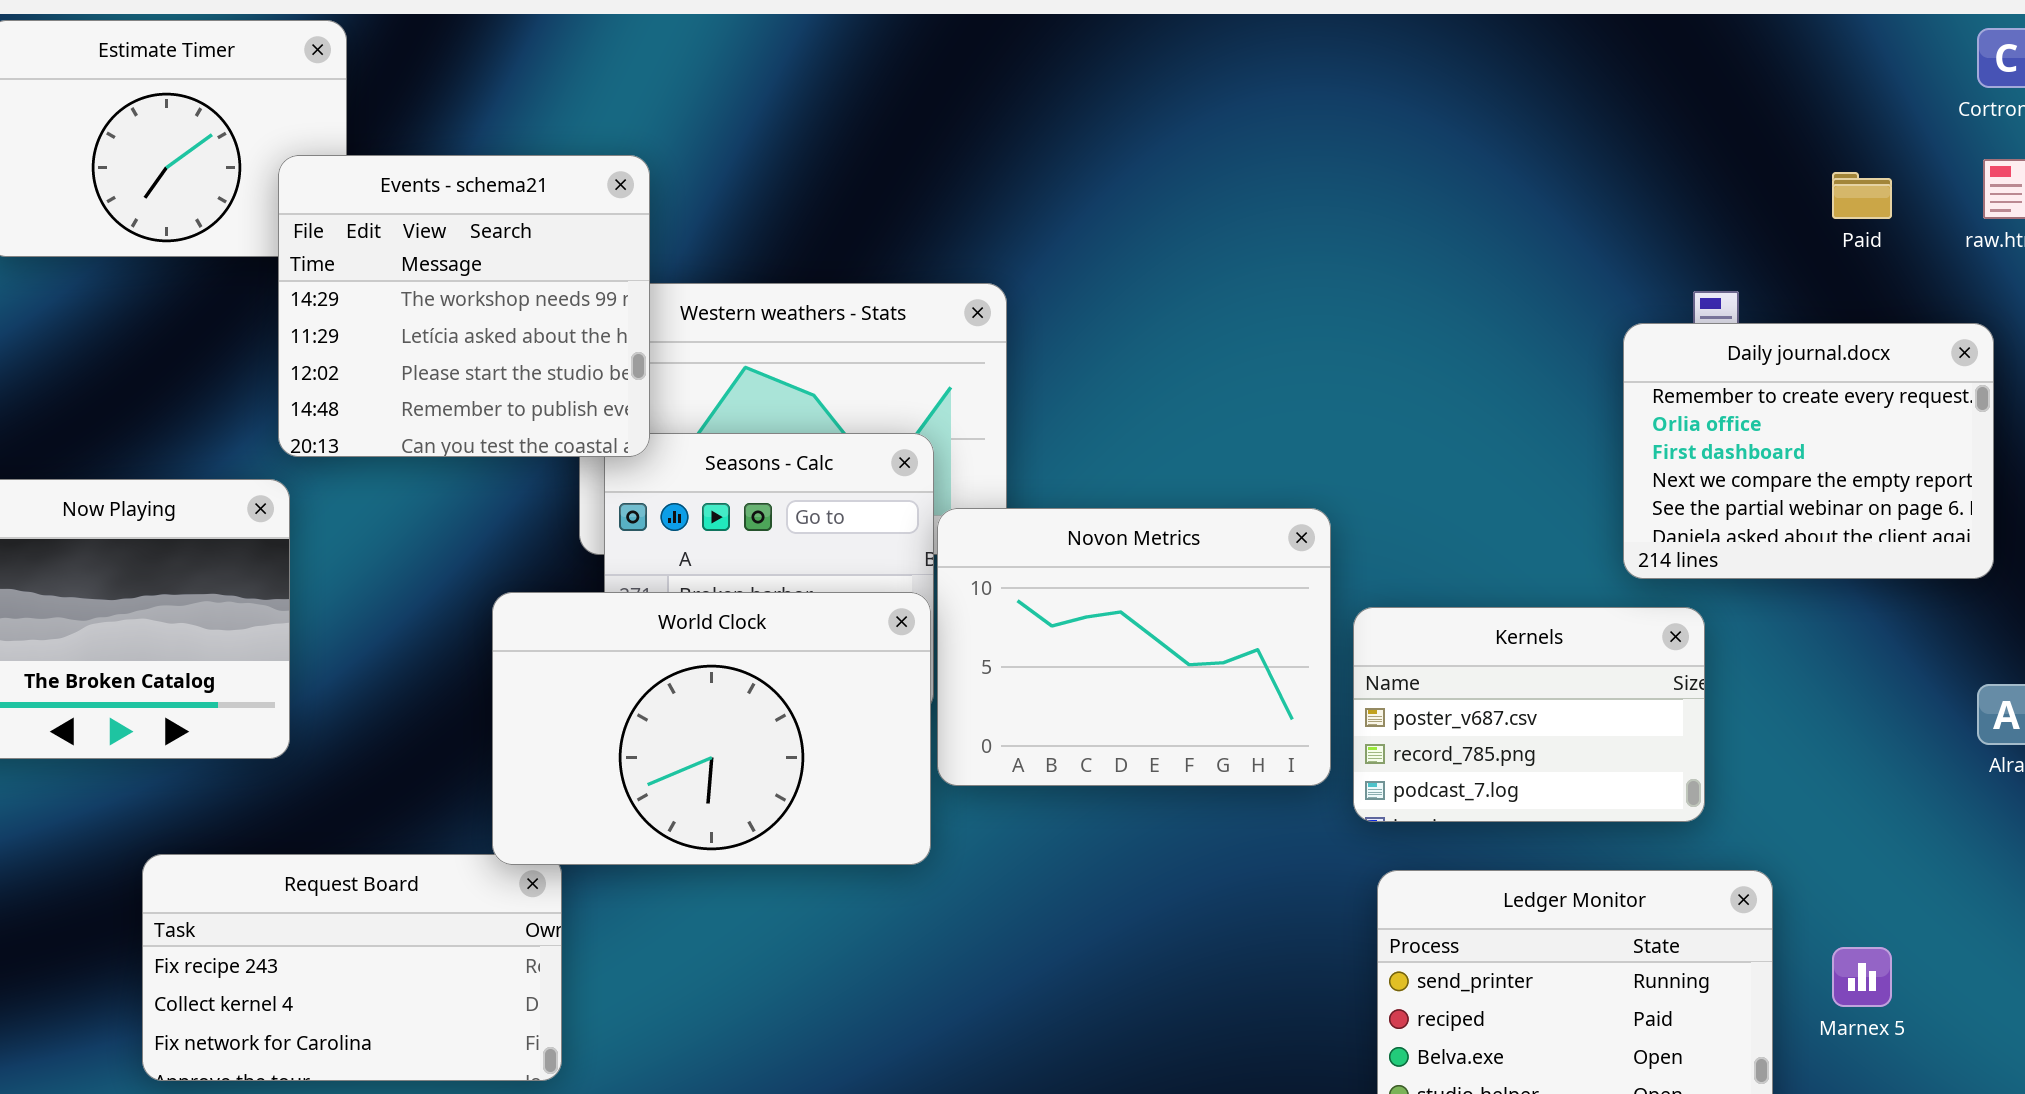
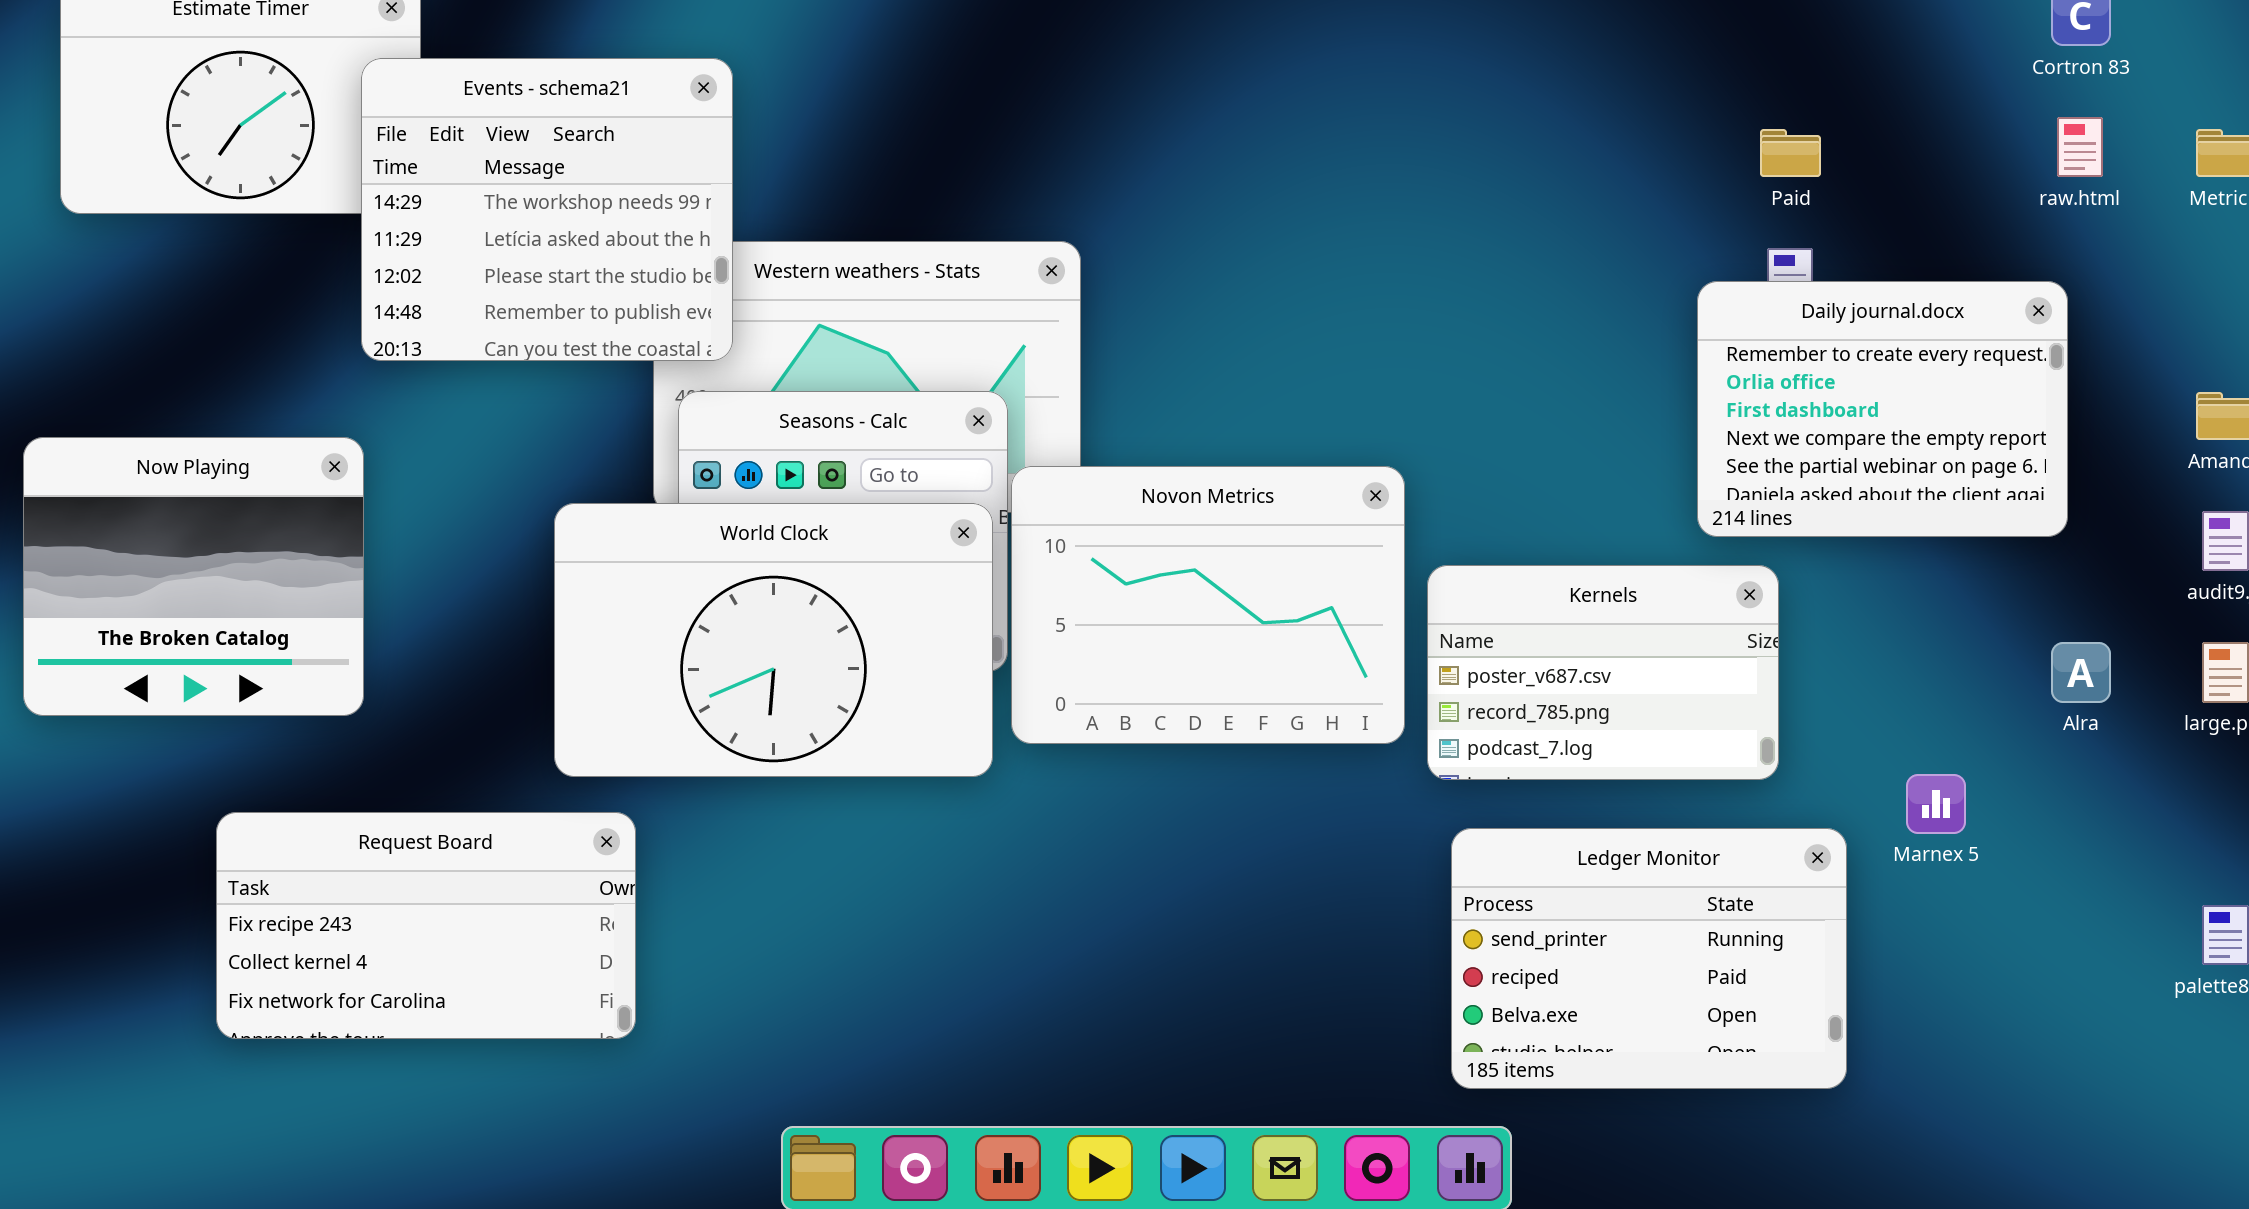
Events - schema21: [278,155,650,457] -> [361,58,733,361], moved
Paid: [1832,172,1892,219] -> [1760,129,1821,177], moved
World Clock: [492,592,931,865] -> [554,503,993,777], moved
Marnex 5: [1832,947,1892,1007] -> [1906,774,1966,834], moved

